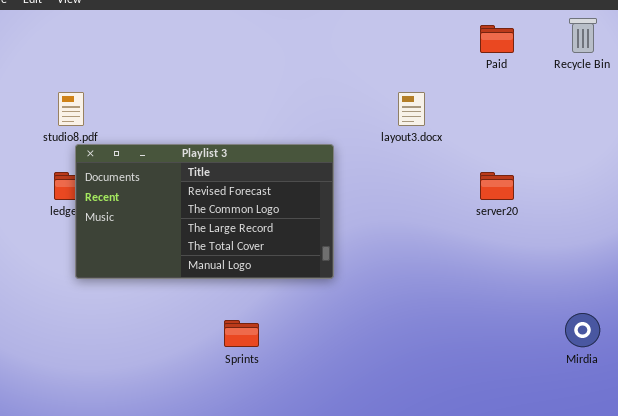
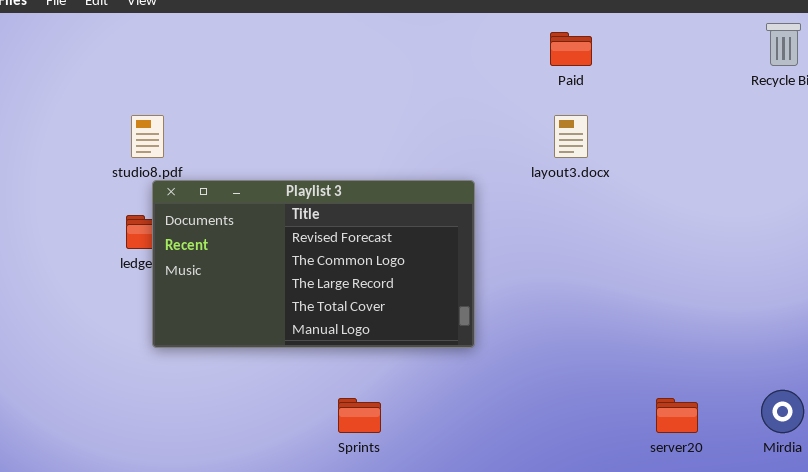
Paid: [480,25,514,53] -> [550,32,592,66], moved
server20: [480,172,514,200] -> [656,398,698,433], moved

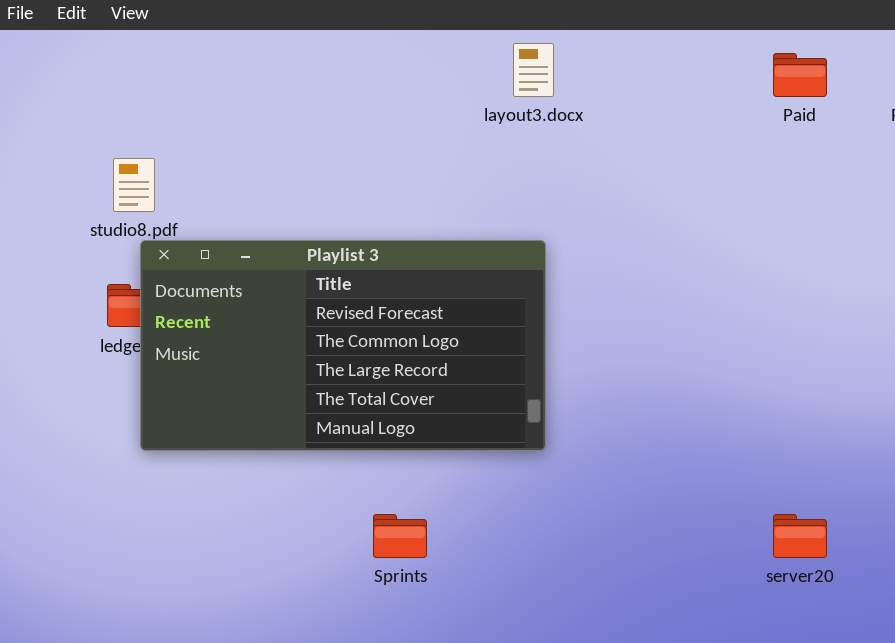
Paid: [550,32,592,66] -> [773,53,827,97], moved
layout3.docx: [554,115,588,158] -> [513,43,554,97], moved

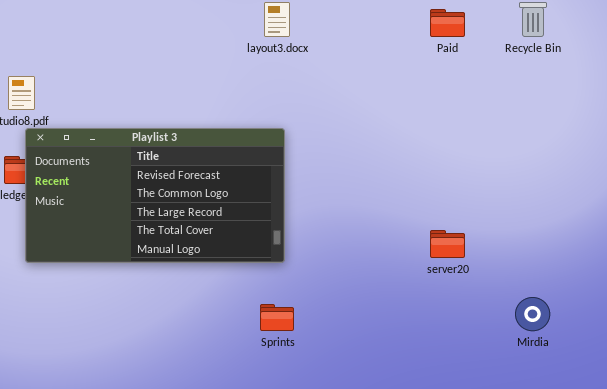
Sprints: [373,514,427,558] -> [260,304,294,331], moved
server20: [773,514,827,558] -> [430,230,465,258], moved

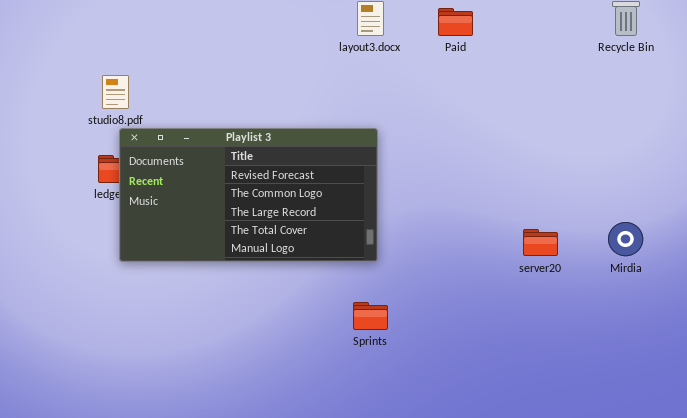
Paid: [430,9,465,37] -> [438,8,473,36], moved
Mirdia: [515,297,550,331] -> [608,222,643,256], moved

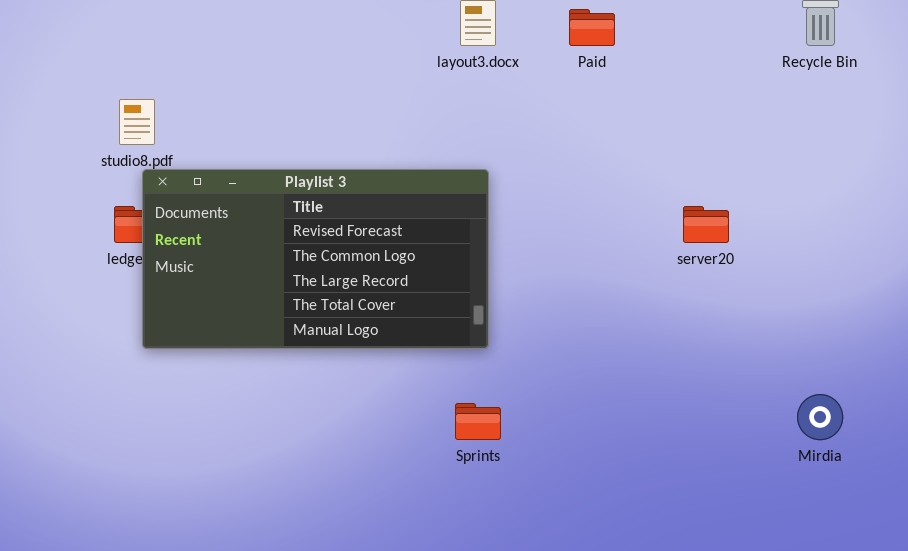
Mirdia: [608,222,643,256] -> [797,394,843,440], moved
server20: [523,229,558,256] -> [683,206,729,243], moved

